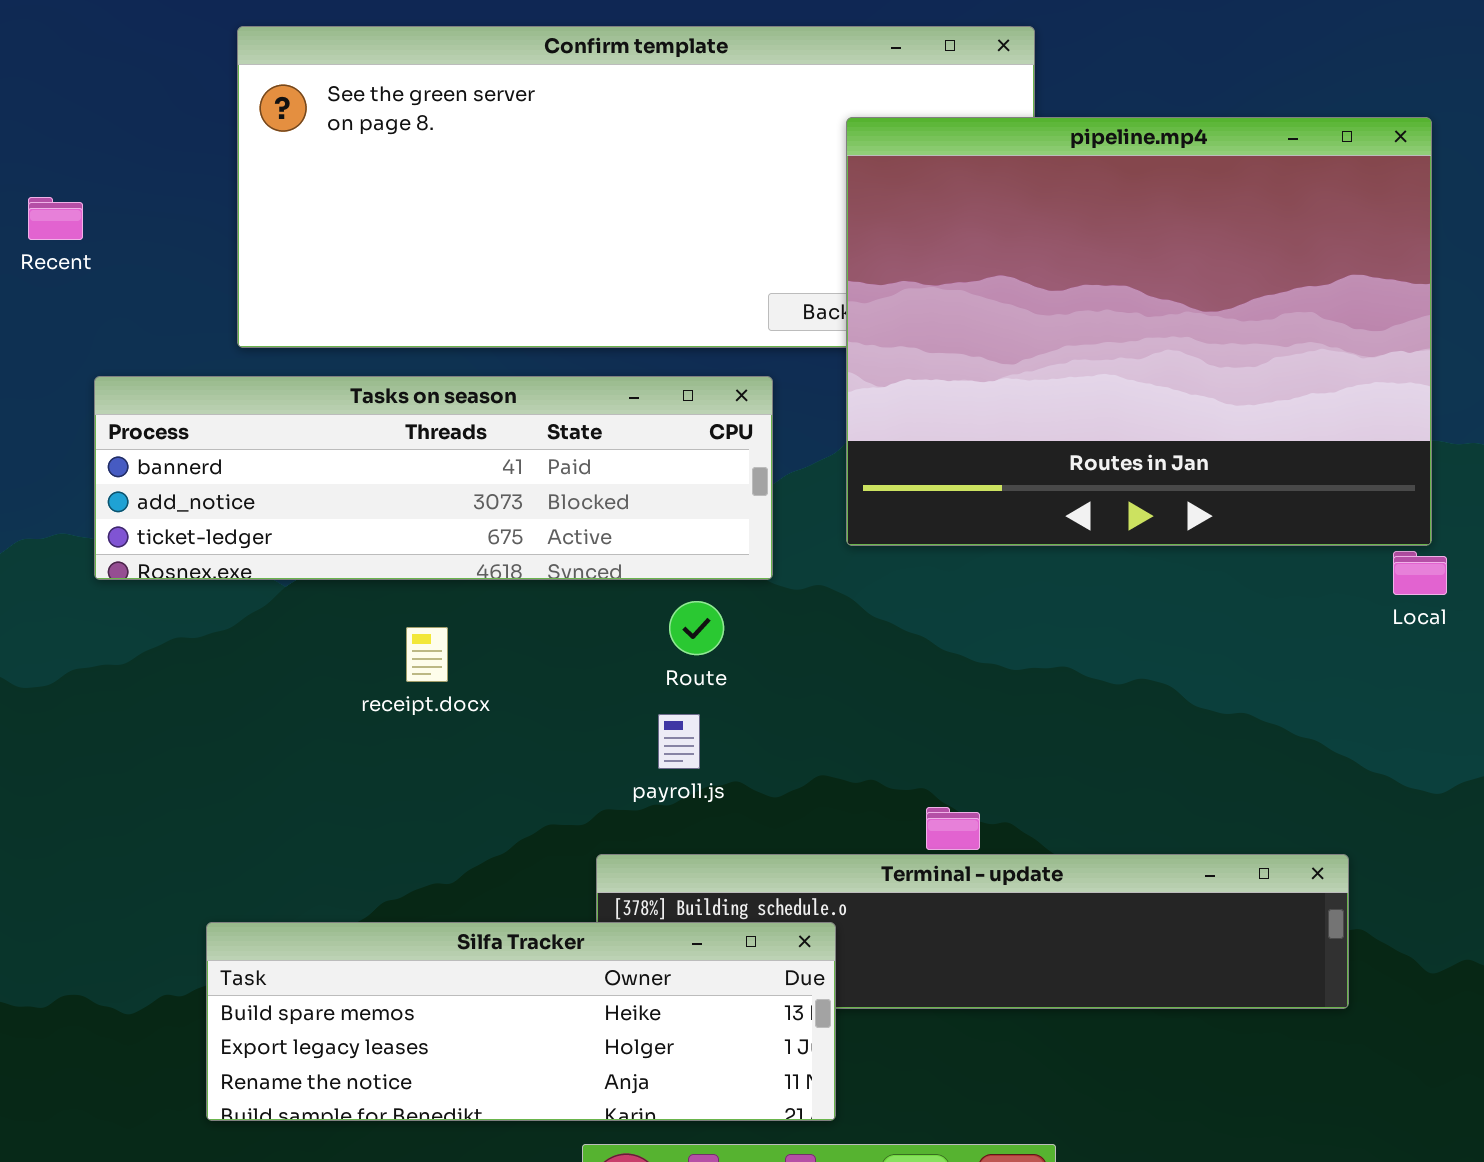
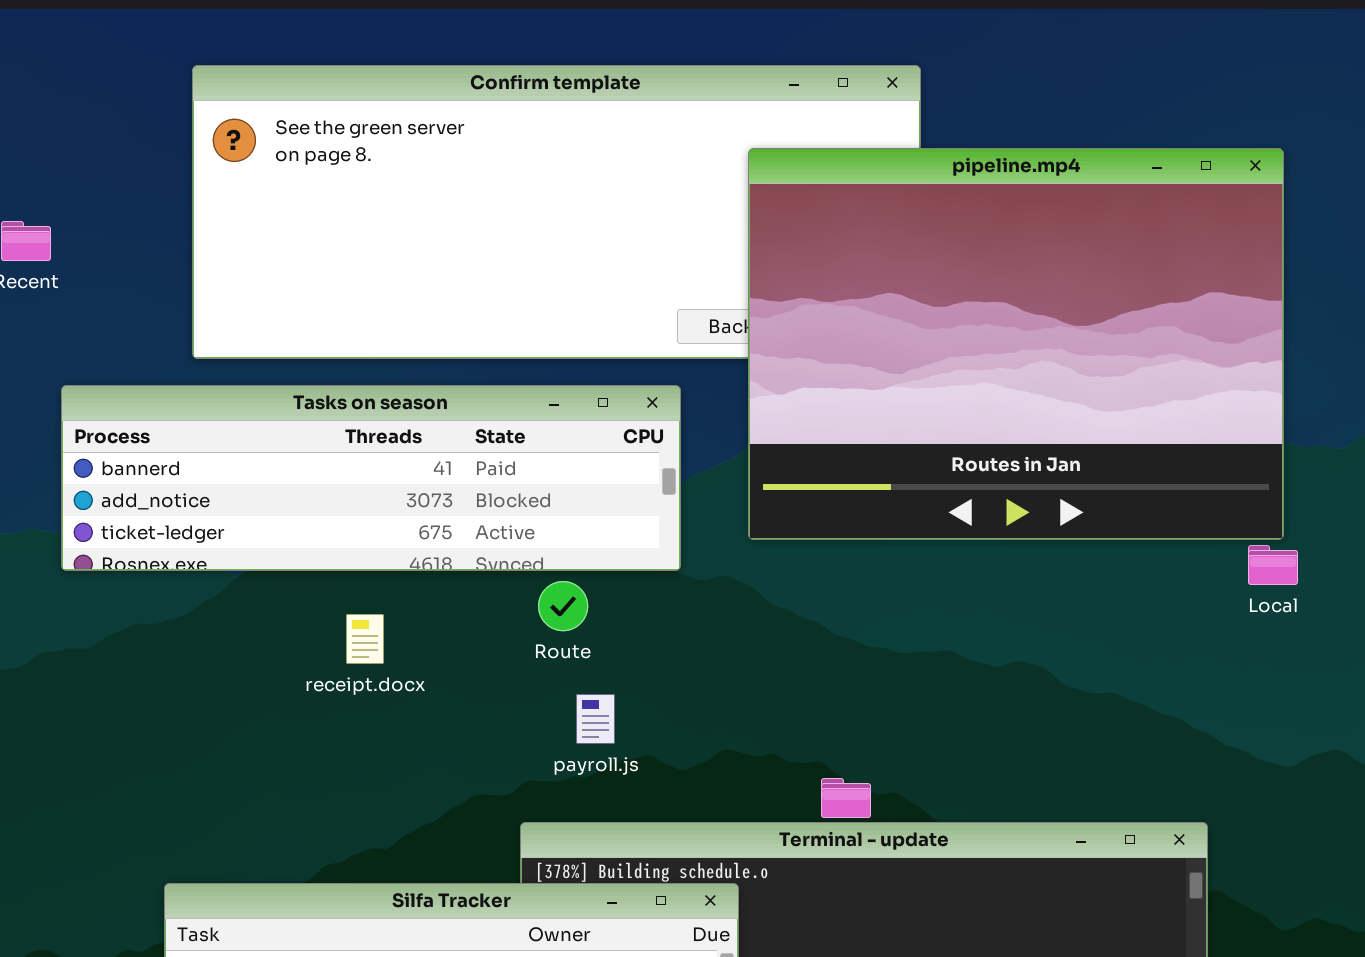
Route: [669,601,724,655] -> [538,581,588,631], moved

